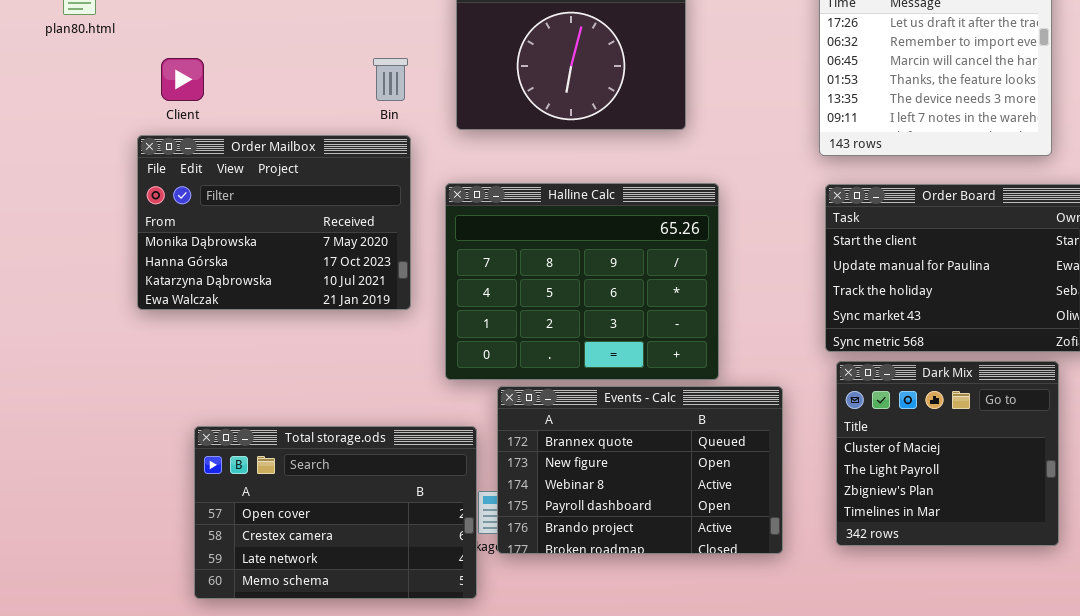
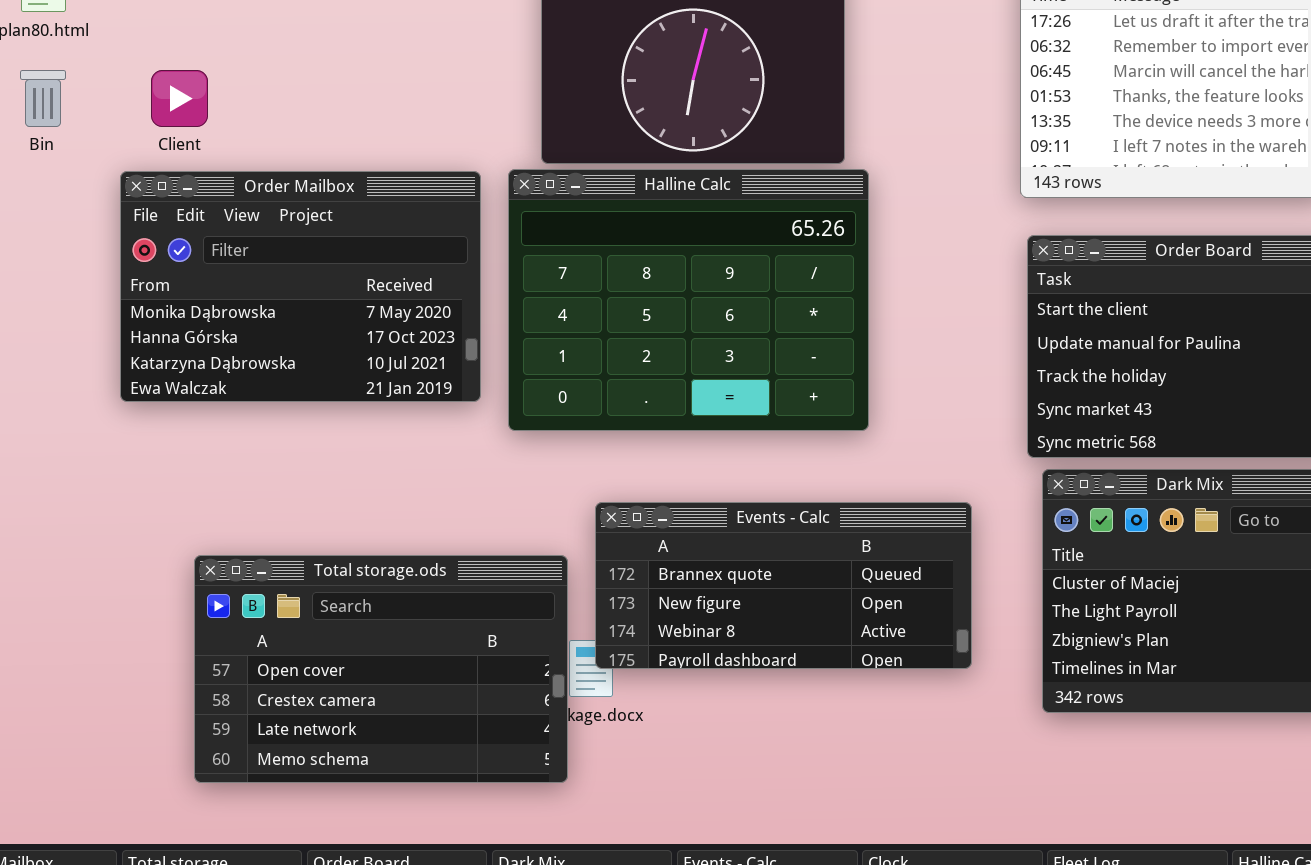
Bin: [373,58,408,101] -> [20,70,66,127], moved
Halline Calc: [445,183,719,380] -> [508,169,869,431], moved
Events - Calc: [497,386,783,554] -> [595,502,972,669], resized

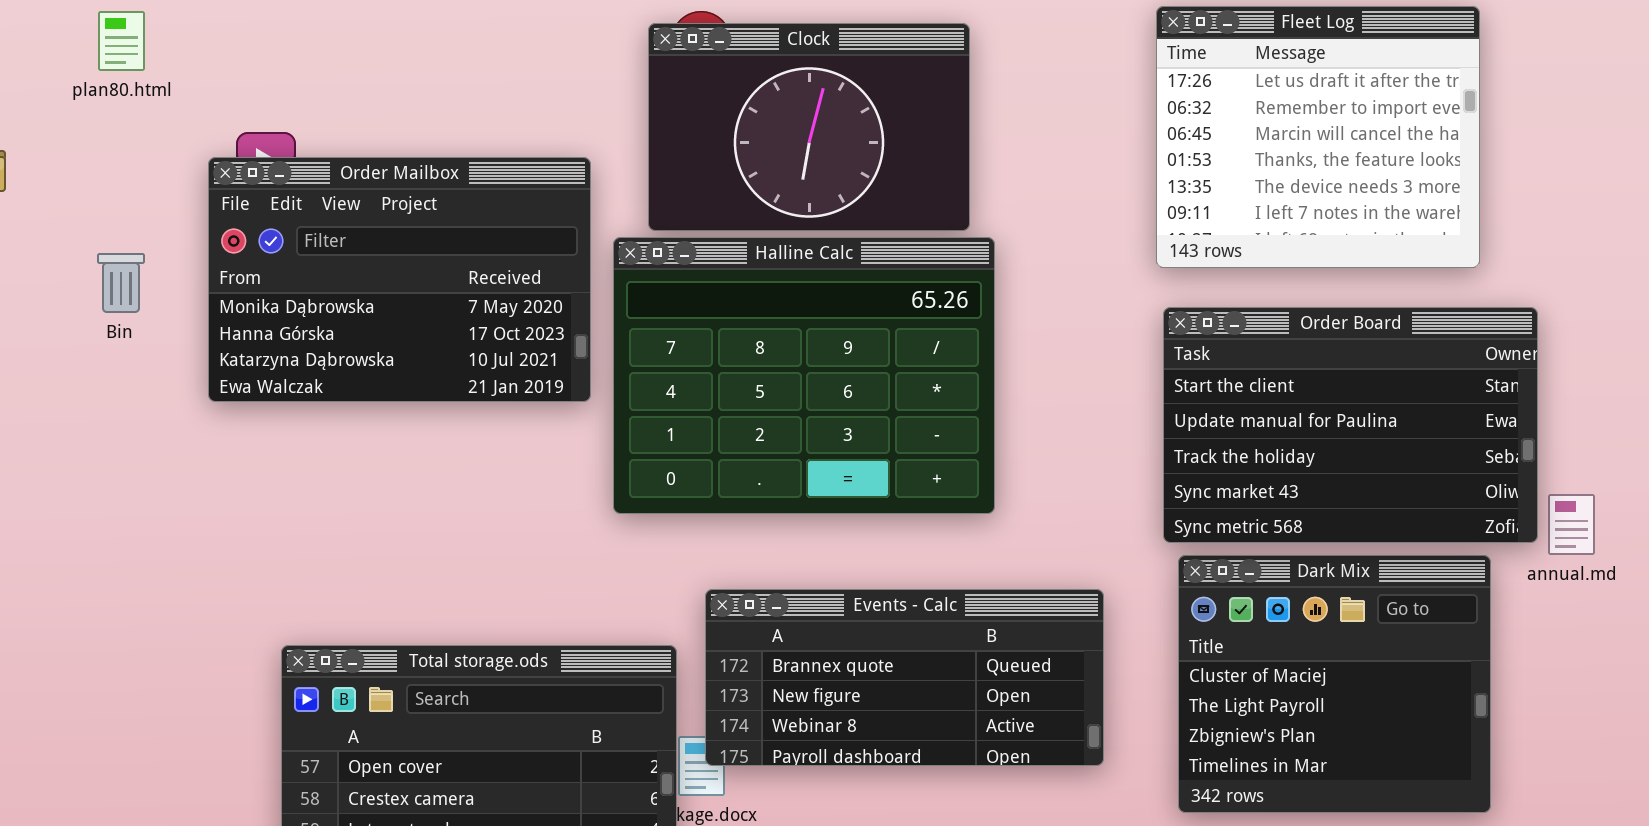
Bin: [20,70,66,127] -> [97,253,145,313], moved
Order Mailbox: [120,171,481,402] -> [208,157,591,402], moved

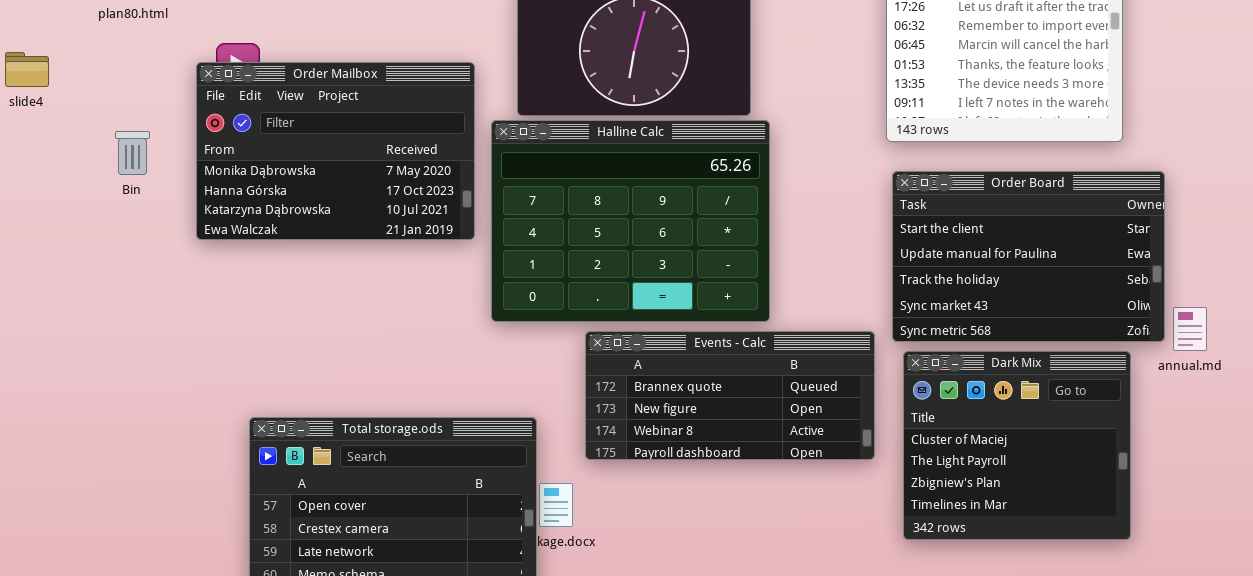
Events - Calc: [705,589,1104,766] -> [585,331,875,460], moved

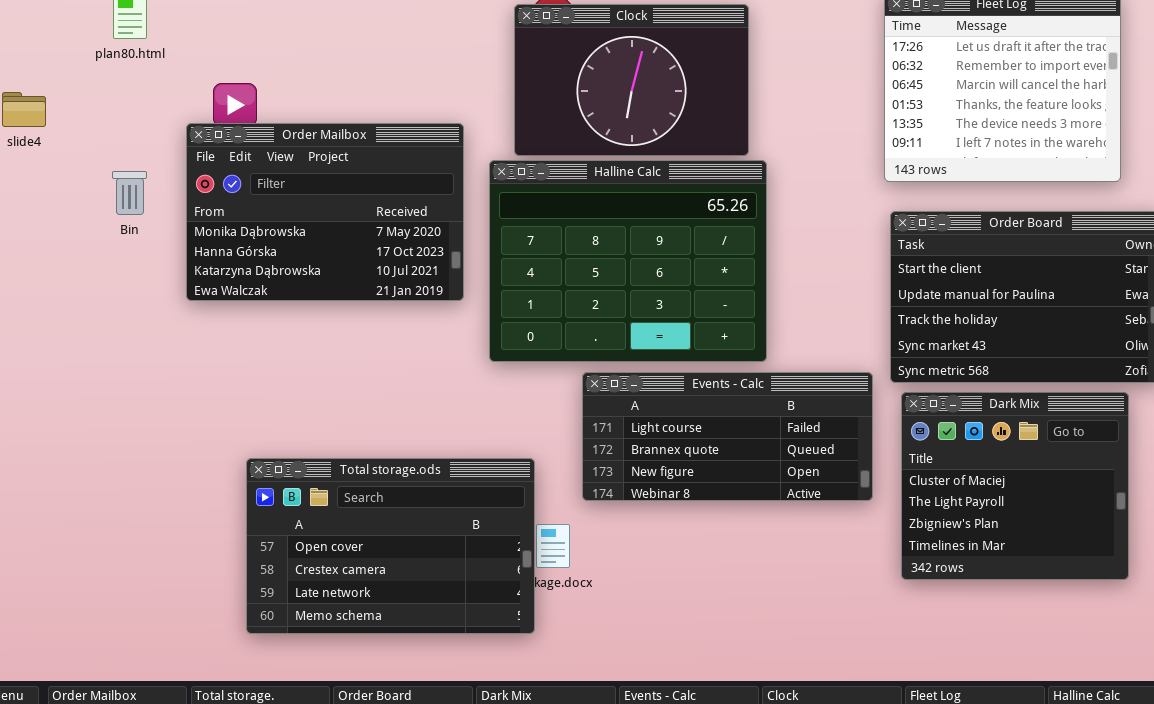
Order Mailbox: [196,62,475,240] -> [186,123,464,301], moved
Events - Calc: [585,331,875,460] -> [582,372,873,501], scrolled up 1 row

